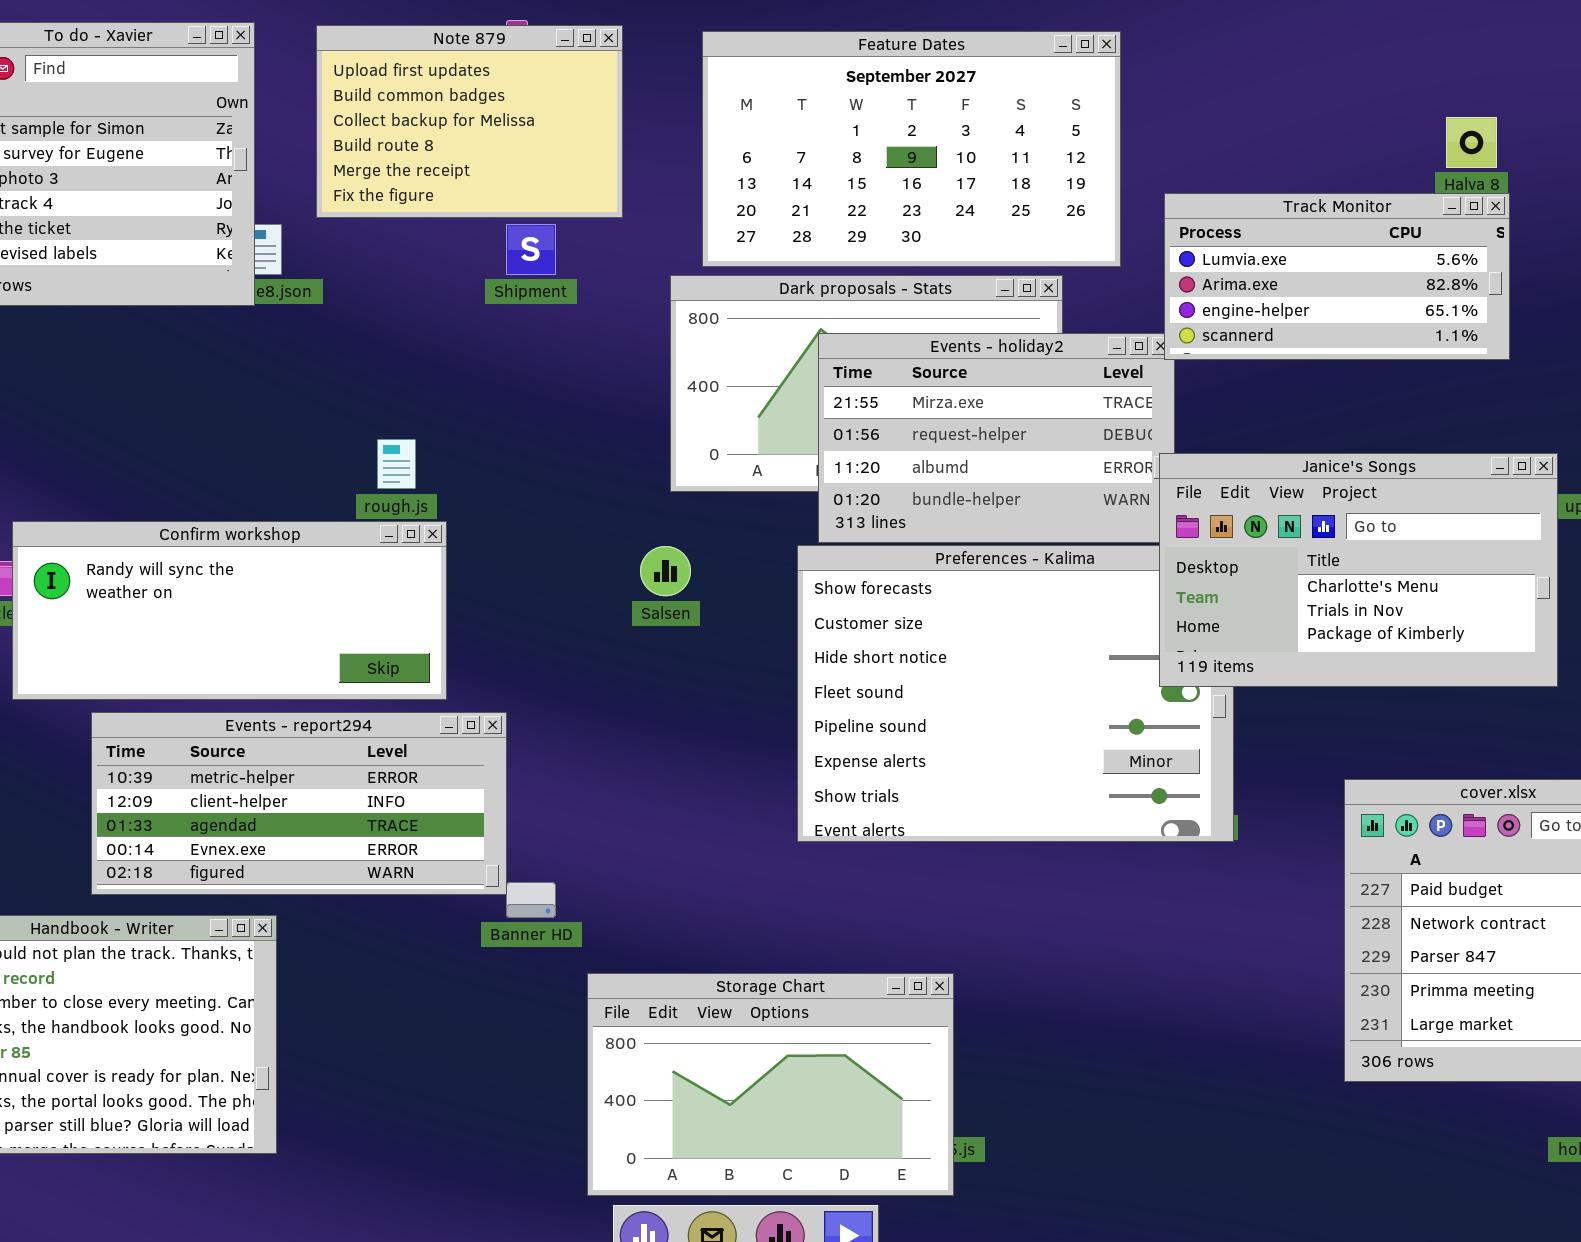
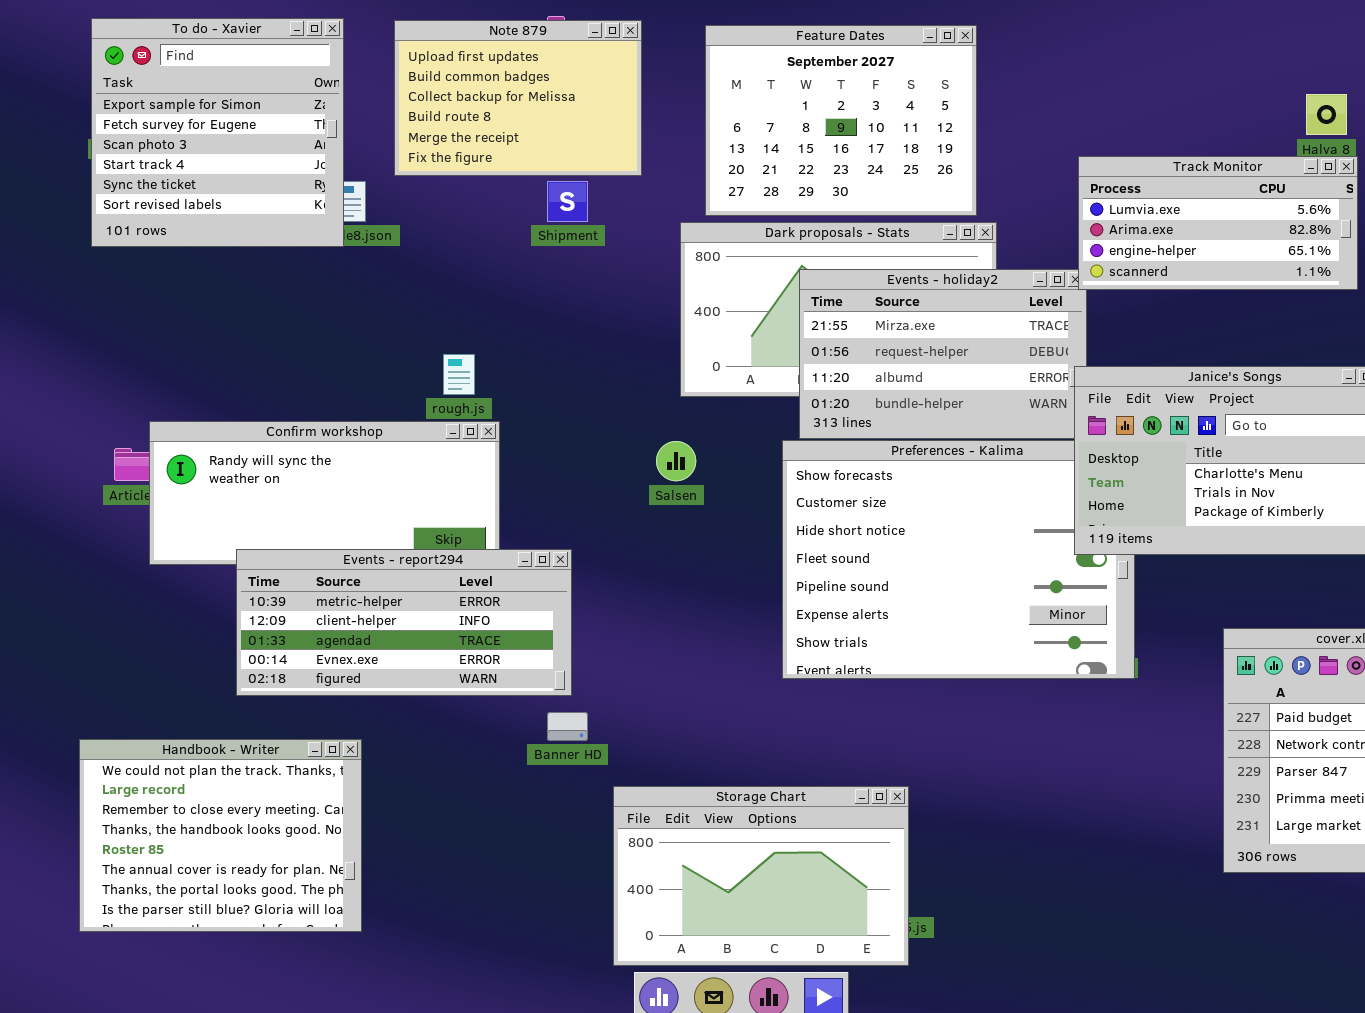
Feature Dates: [702,31,1121,267] -> [705,25,977,216], resized
Events - report294: [91,712,507,895] -> [236,549,572,696], moved

